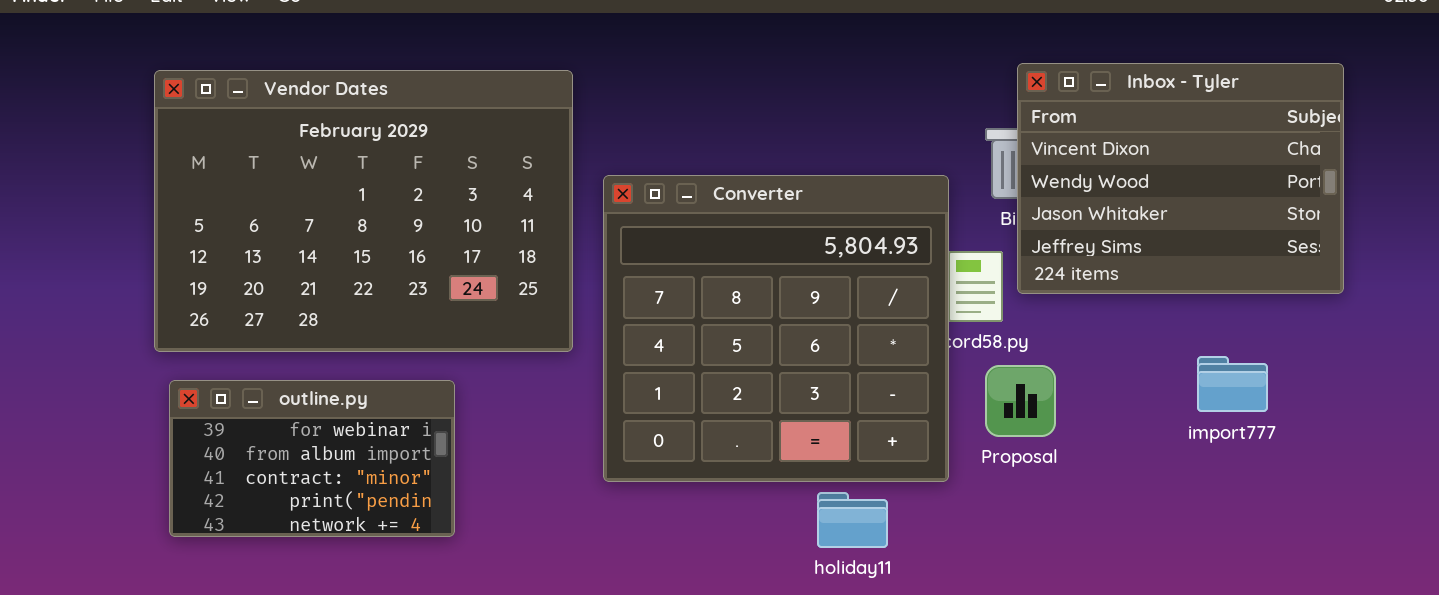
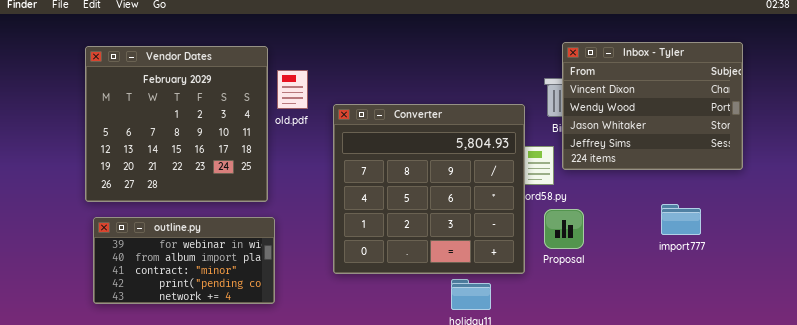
Vendor Dates: [154,70,573,352] -> [85,46,268,202], resized
outline.py: [169,380,455,537] -> [93,217,275,304], resized

